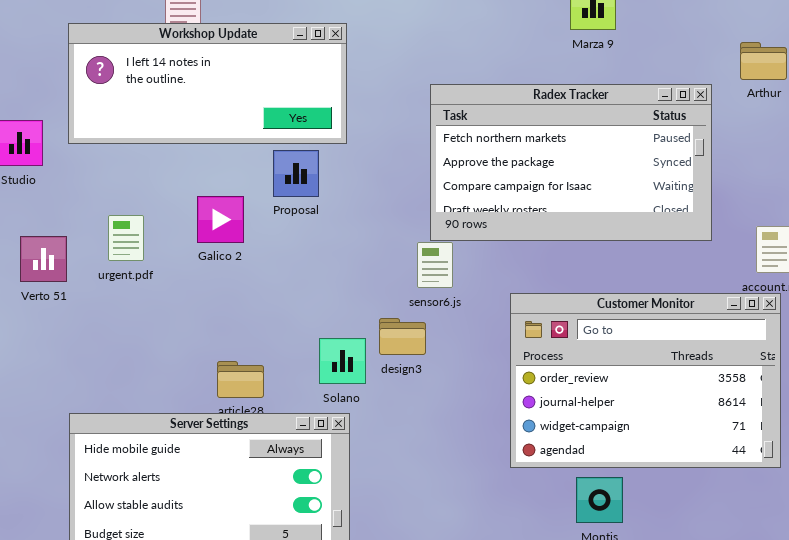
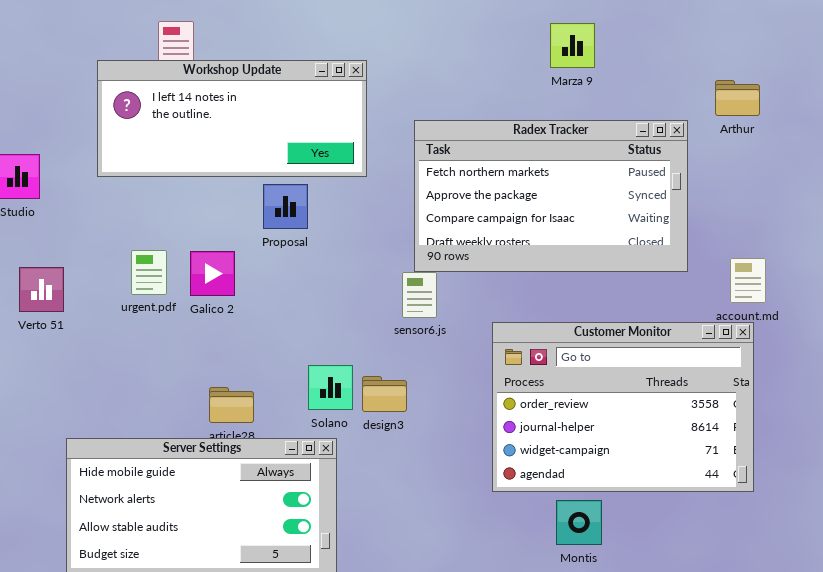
Workshop Update: [68,23,347,144] -> [97,60,367,177], moved
Galico 2: [197,196,244,243] -> [190,251,235,296], moved
urgent.pdf: [108,215,144,261] -> [131,250,167,295], moved
design3: [379,318,426,355] -> [362,376,407,412], moved

